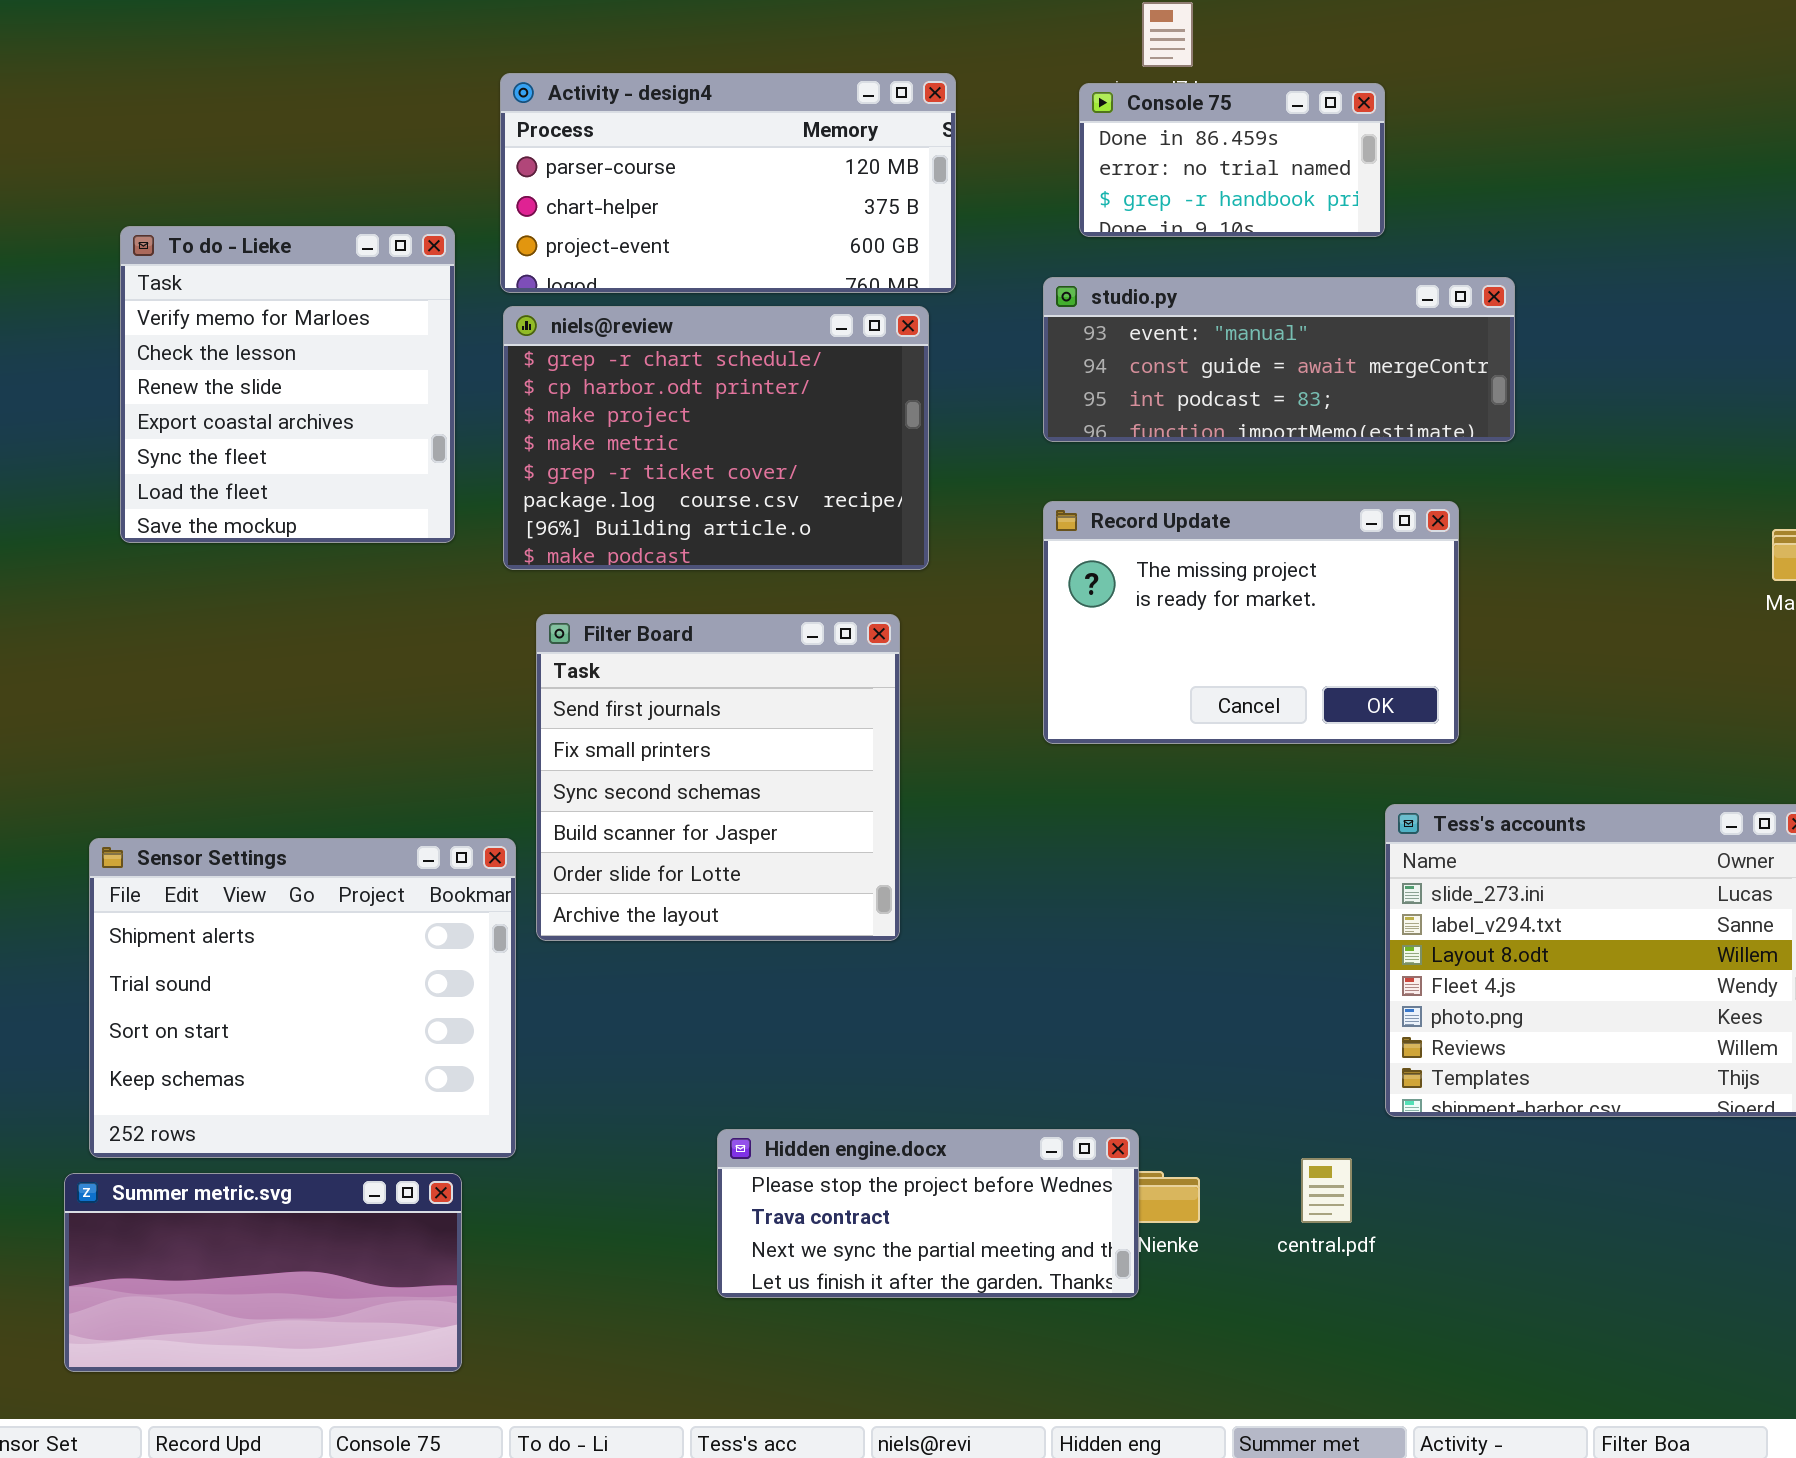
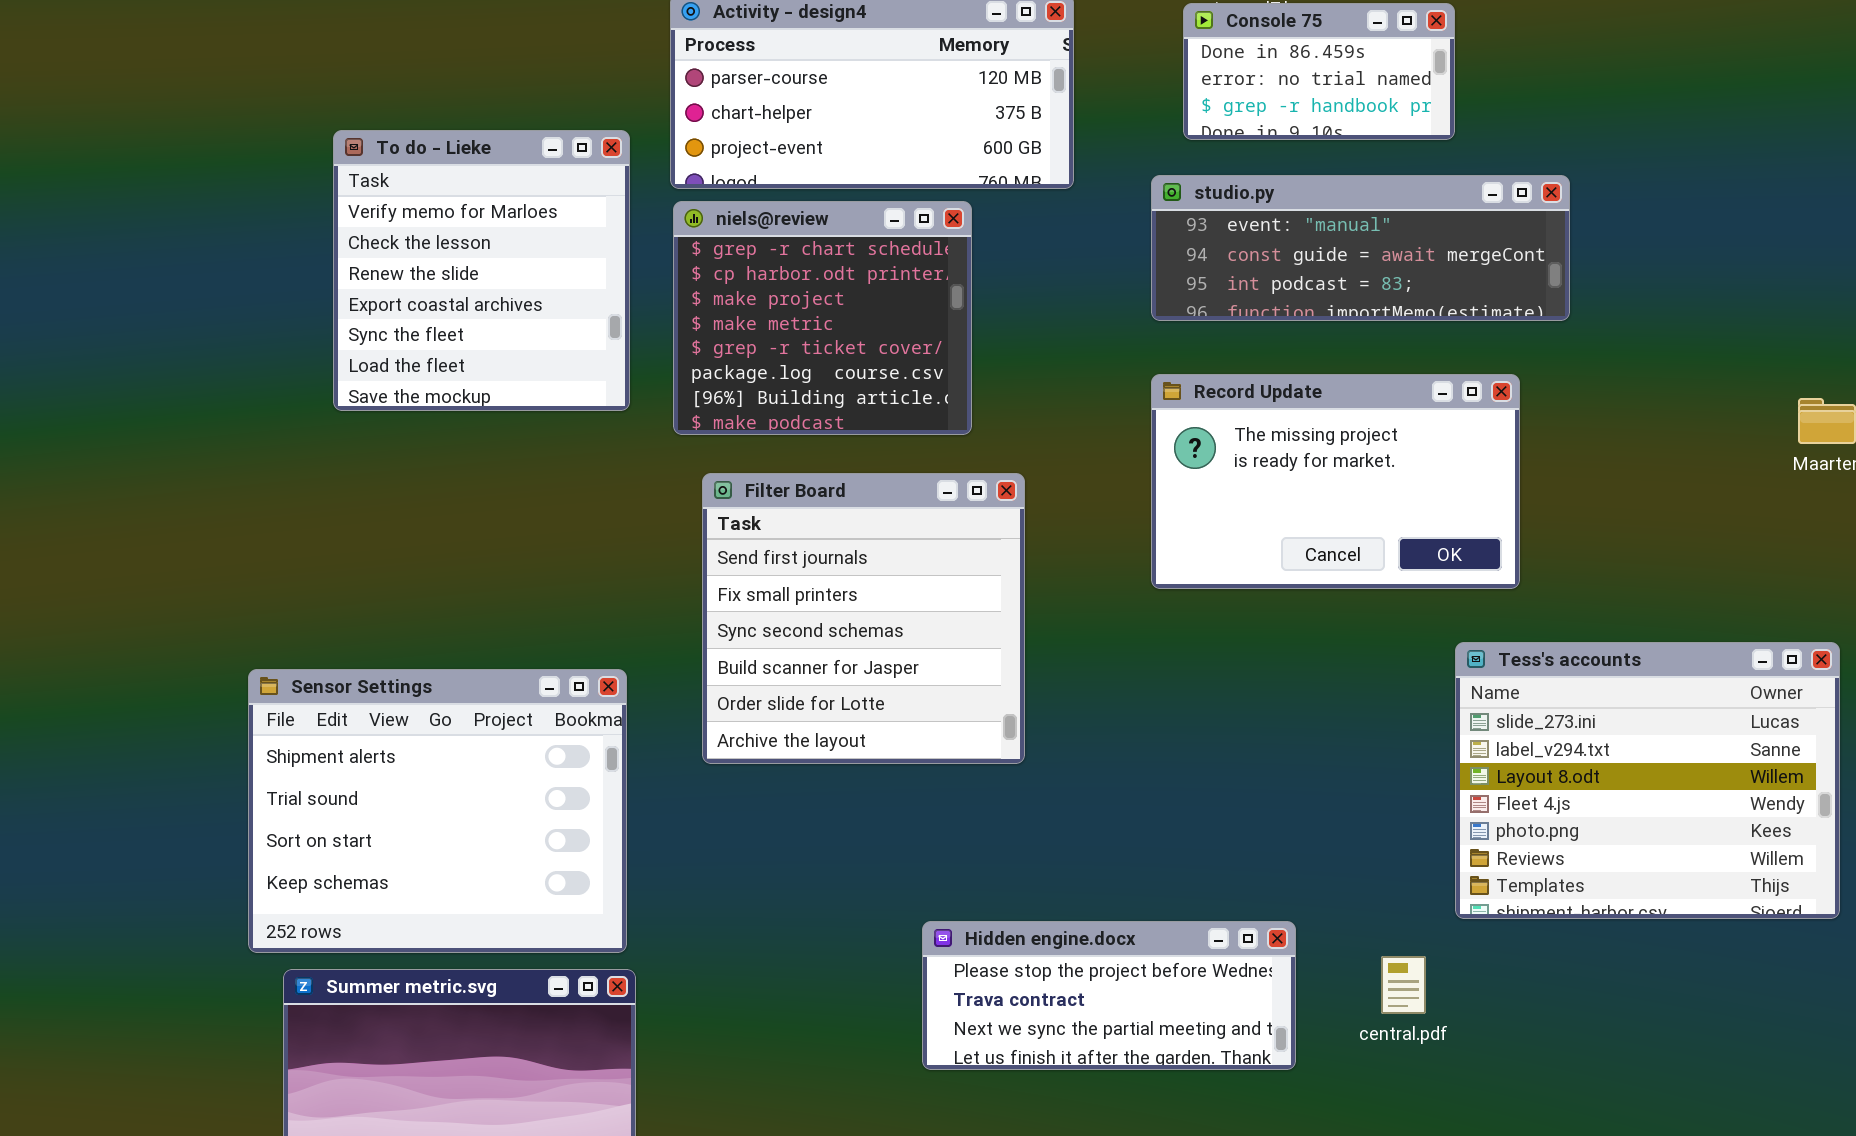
niels@review: [503,306,929,570] -> [673,201,972,435], resized
Sensor Settings: [89,838,516,1158] -> [248,669,627,953], moved
Hidden engine.docx: [717,1129,1139,1298] -> [922,921,1296,1070], moved

